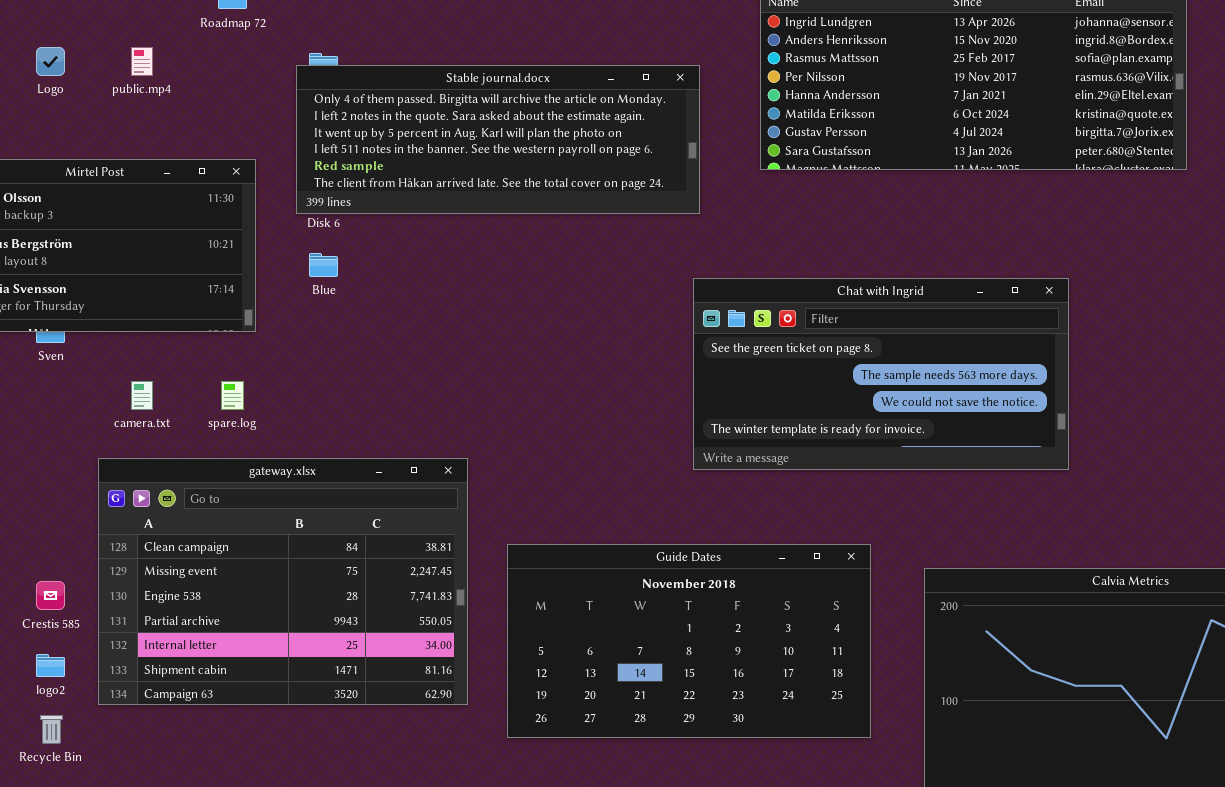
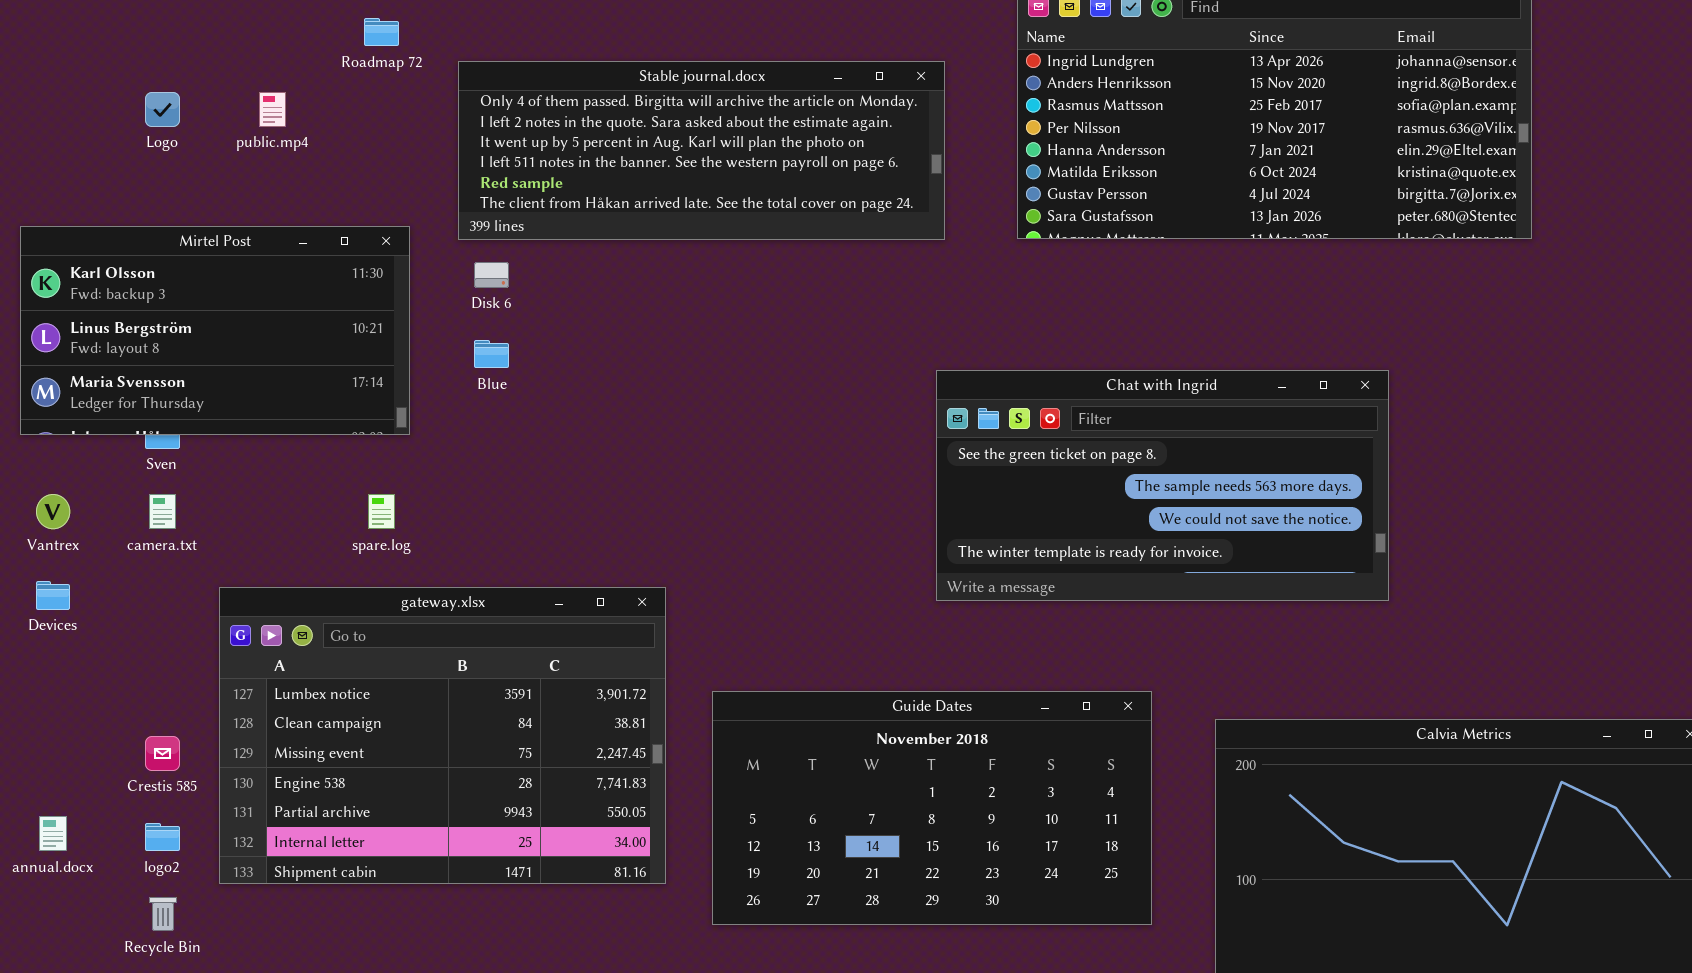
Stable journal.docx: [296,65,700,214] -> [458,61,945,240], moved
camera.txt: [131,381,153,410] -> [149,494,176,529], moved
gateway.xlsx: [98,458,468,705] -> [219,587,666,884], scrolled up 1 row

